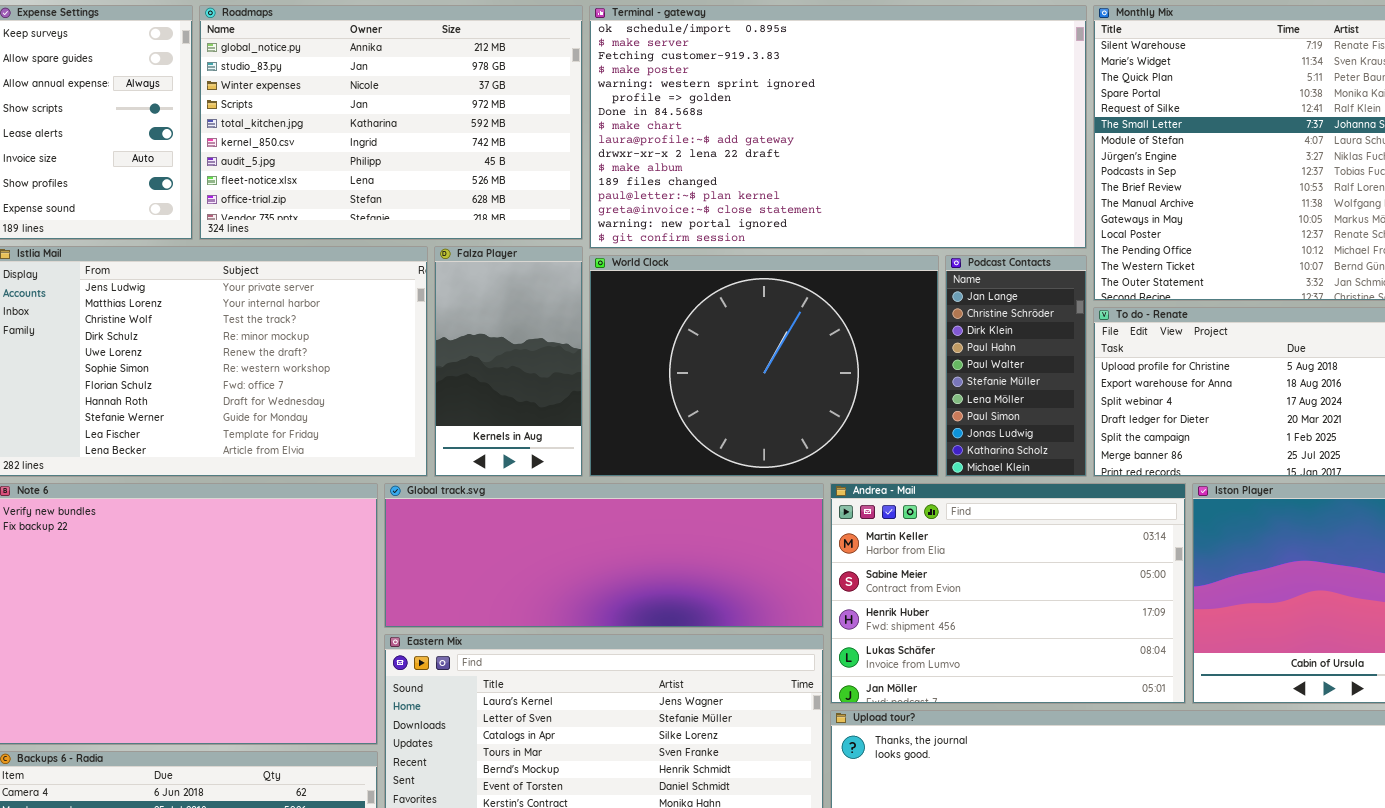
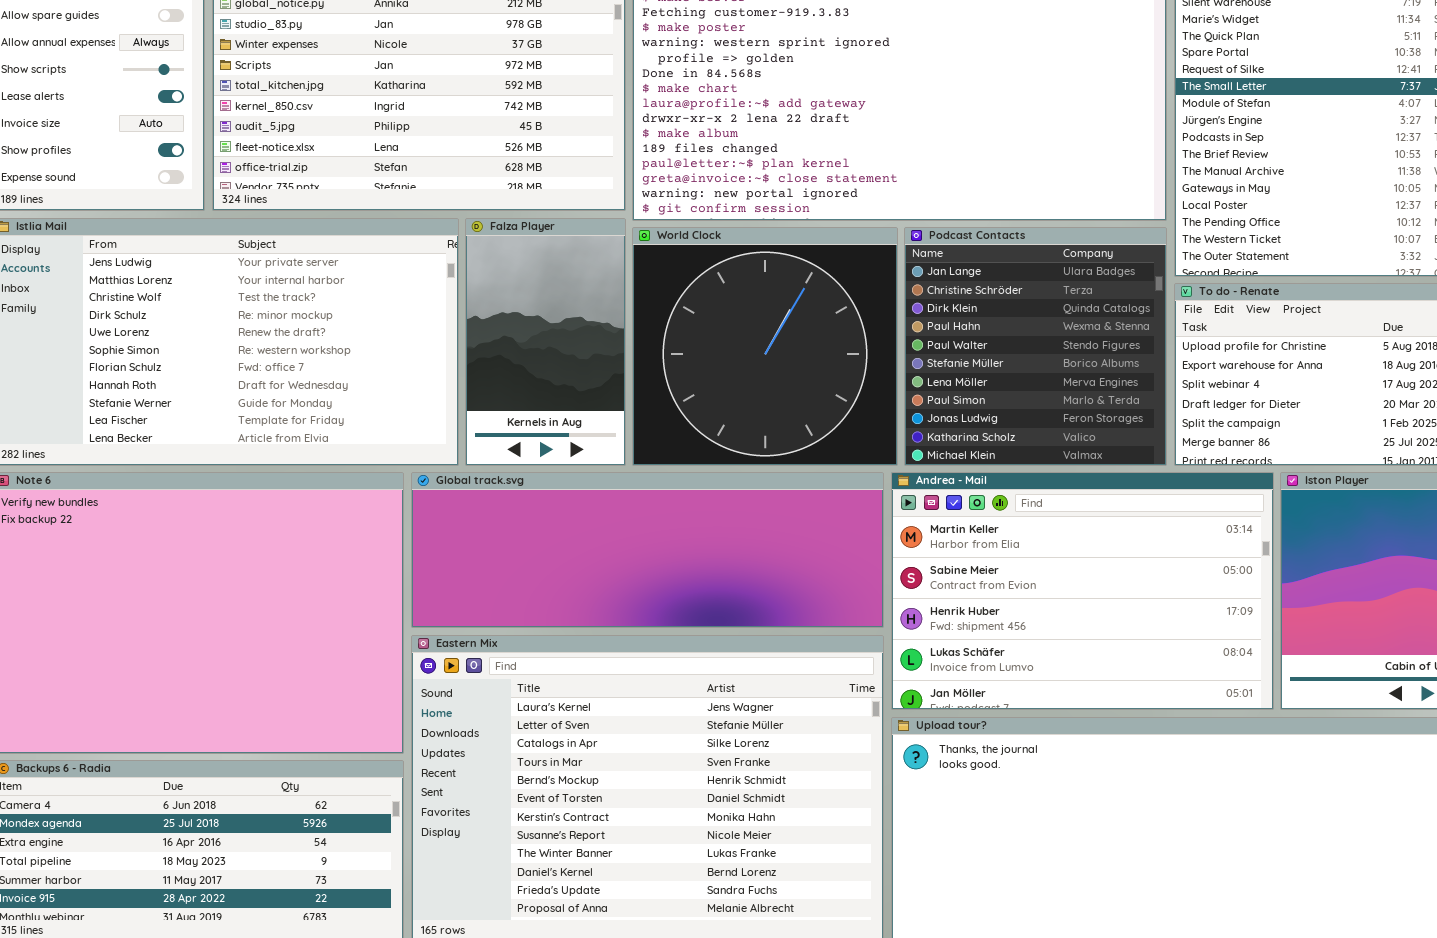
World Clock: [589,255,939,477] -> [632,227,898,466], resized
Podcast Contacts: [945,255,1087,477] -> [904,227,1167,466], resized

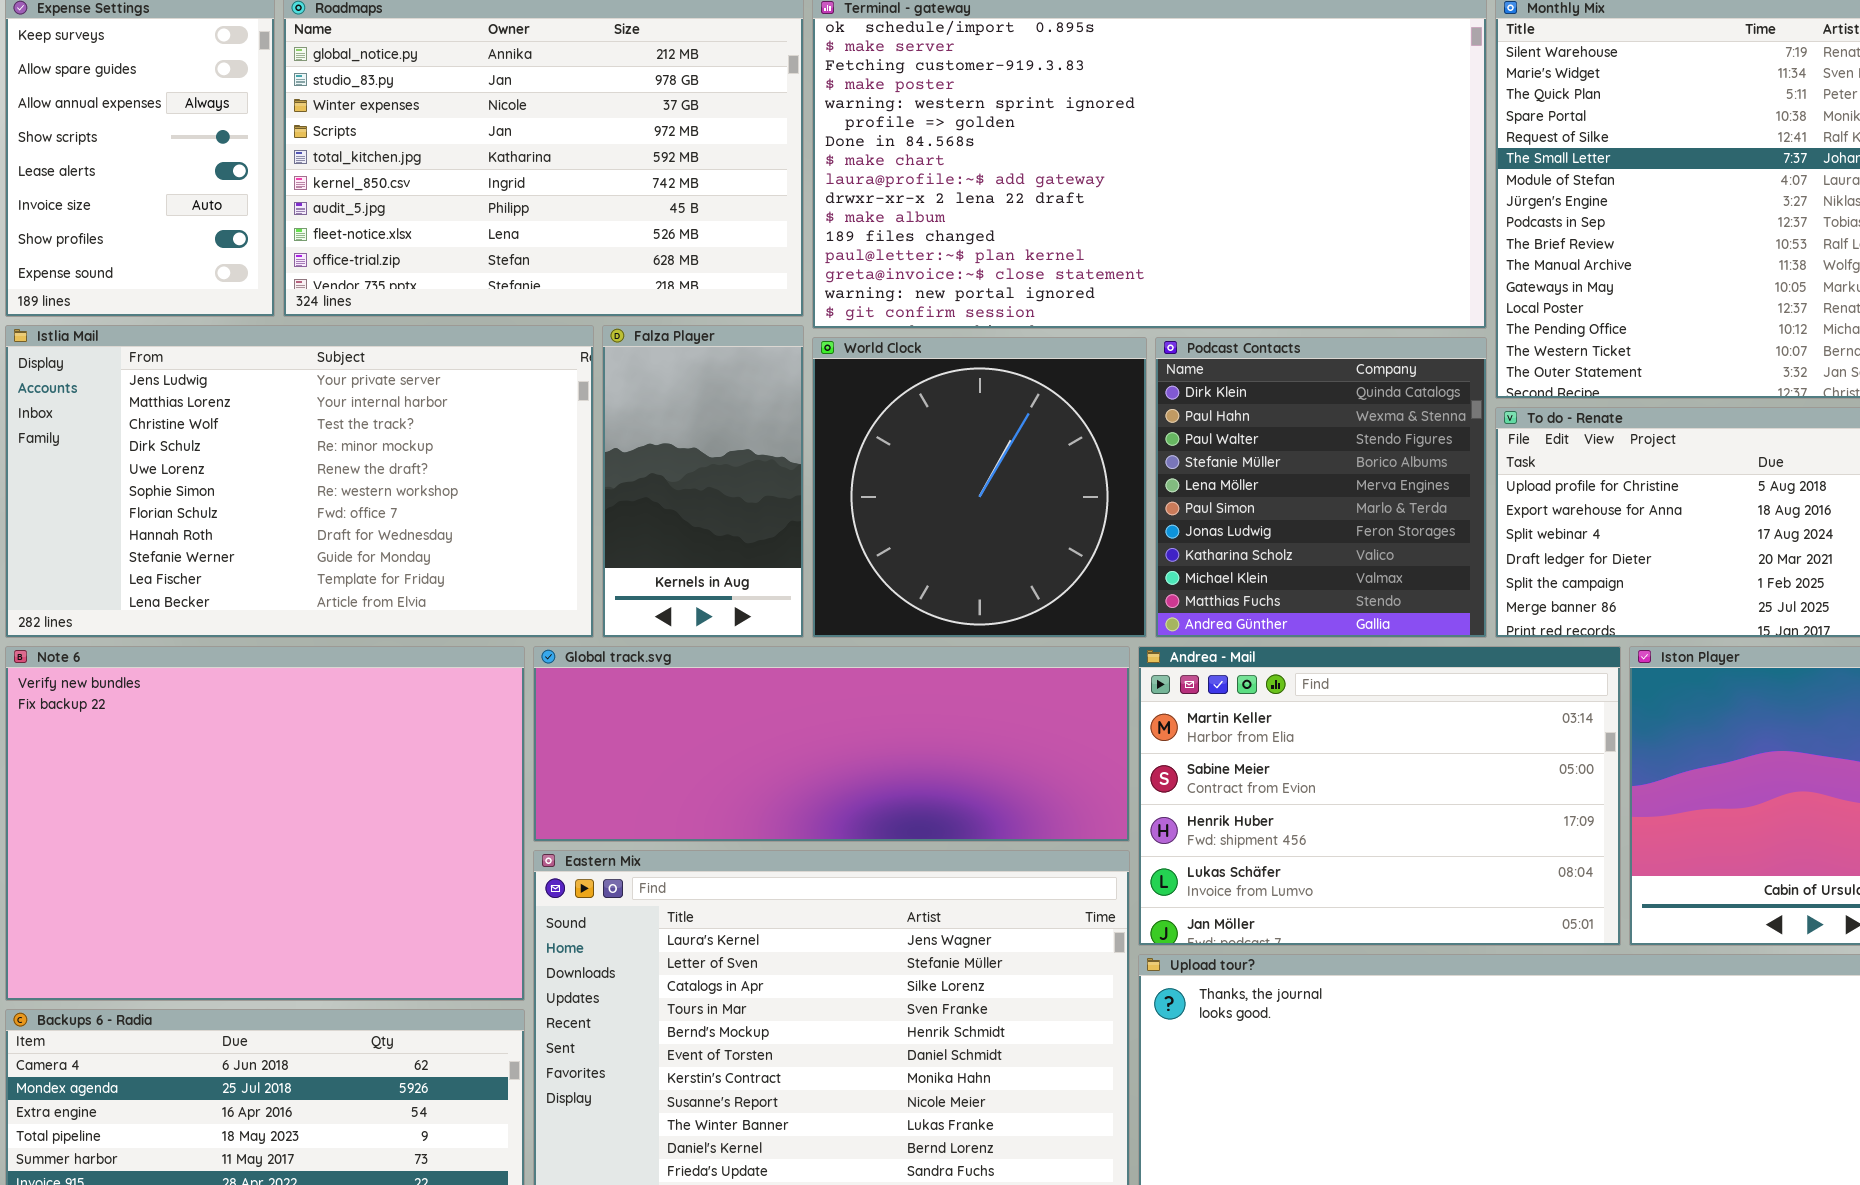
Podcast Contacts: [904,227,1167,466] -> [1155,337,1487,638], scrolled down 2 rows

